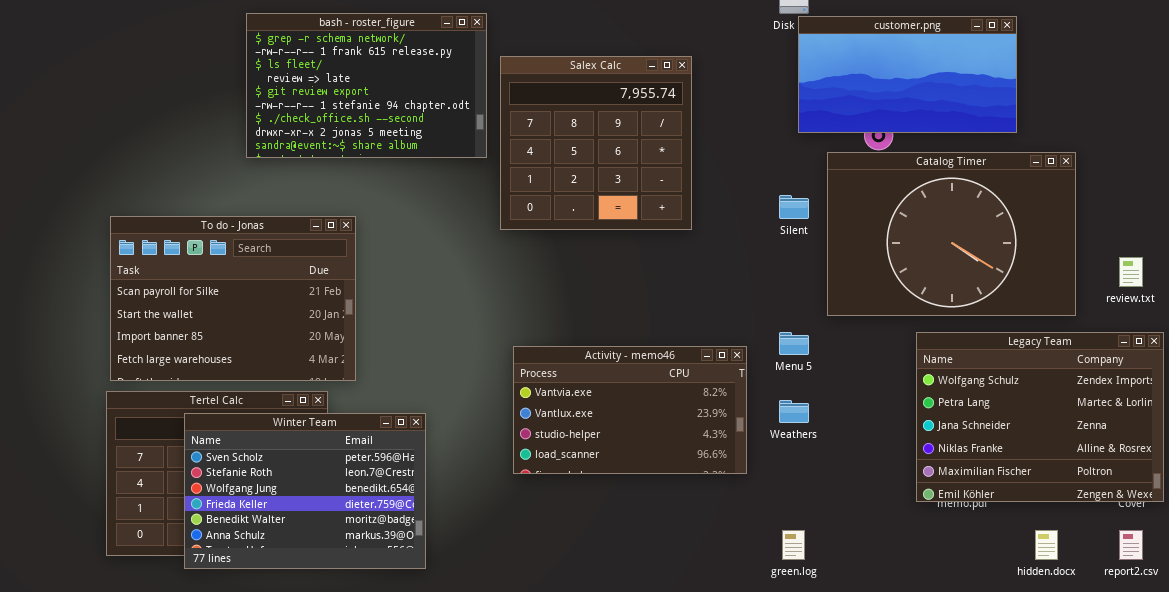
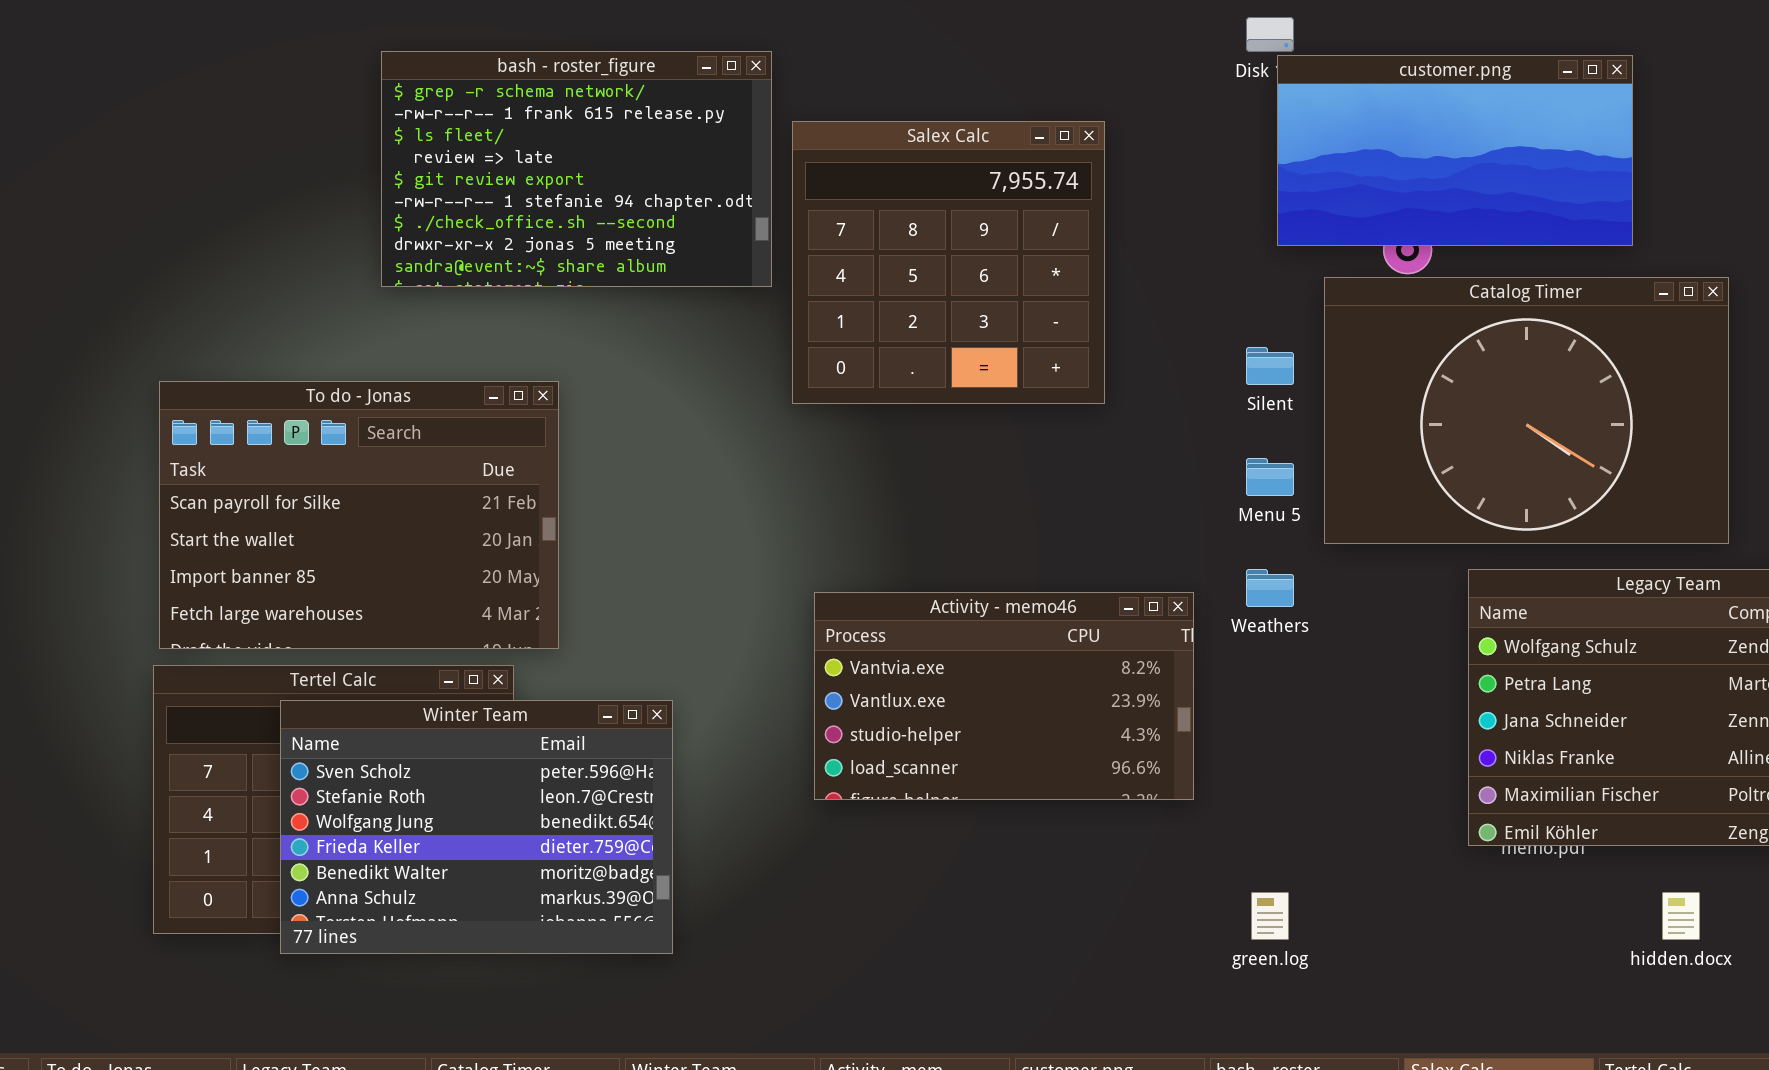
Menu 5: [779,332,809,355] -> [1246,458,1294,496], moved
Weathers: [779,400,809,423] -> [1246,569,1294,607], moved

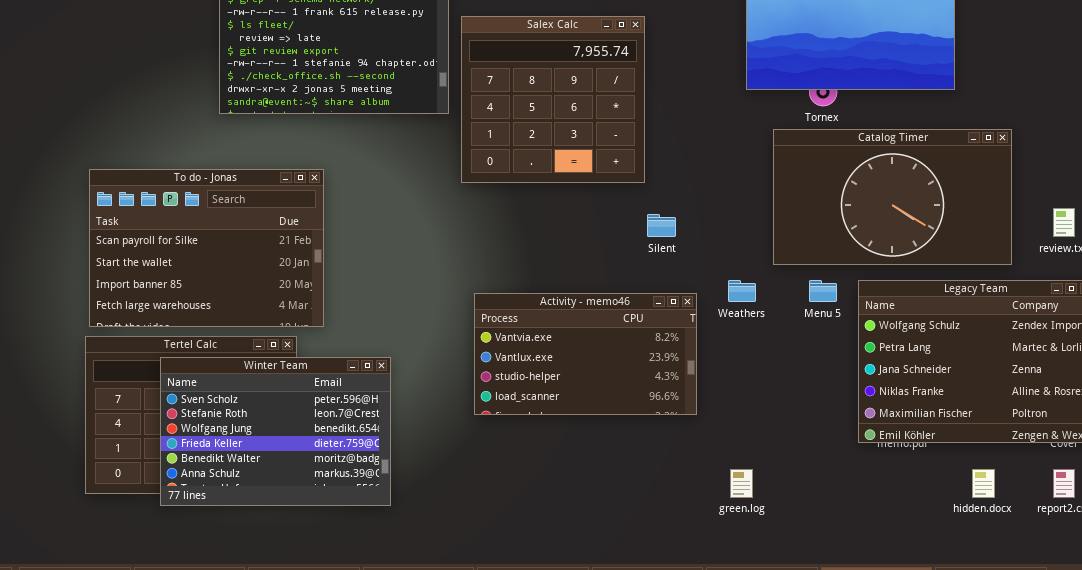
Catalog Timer: [1324,277,1729,544] -> [773,129,1012,265], resized
Silent: [1246,347,1294,385] -> [647,214,676,237], moved
Menu 5: [1246,458,1294,496] -> [809,280,837,302], moved

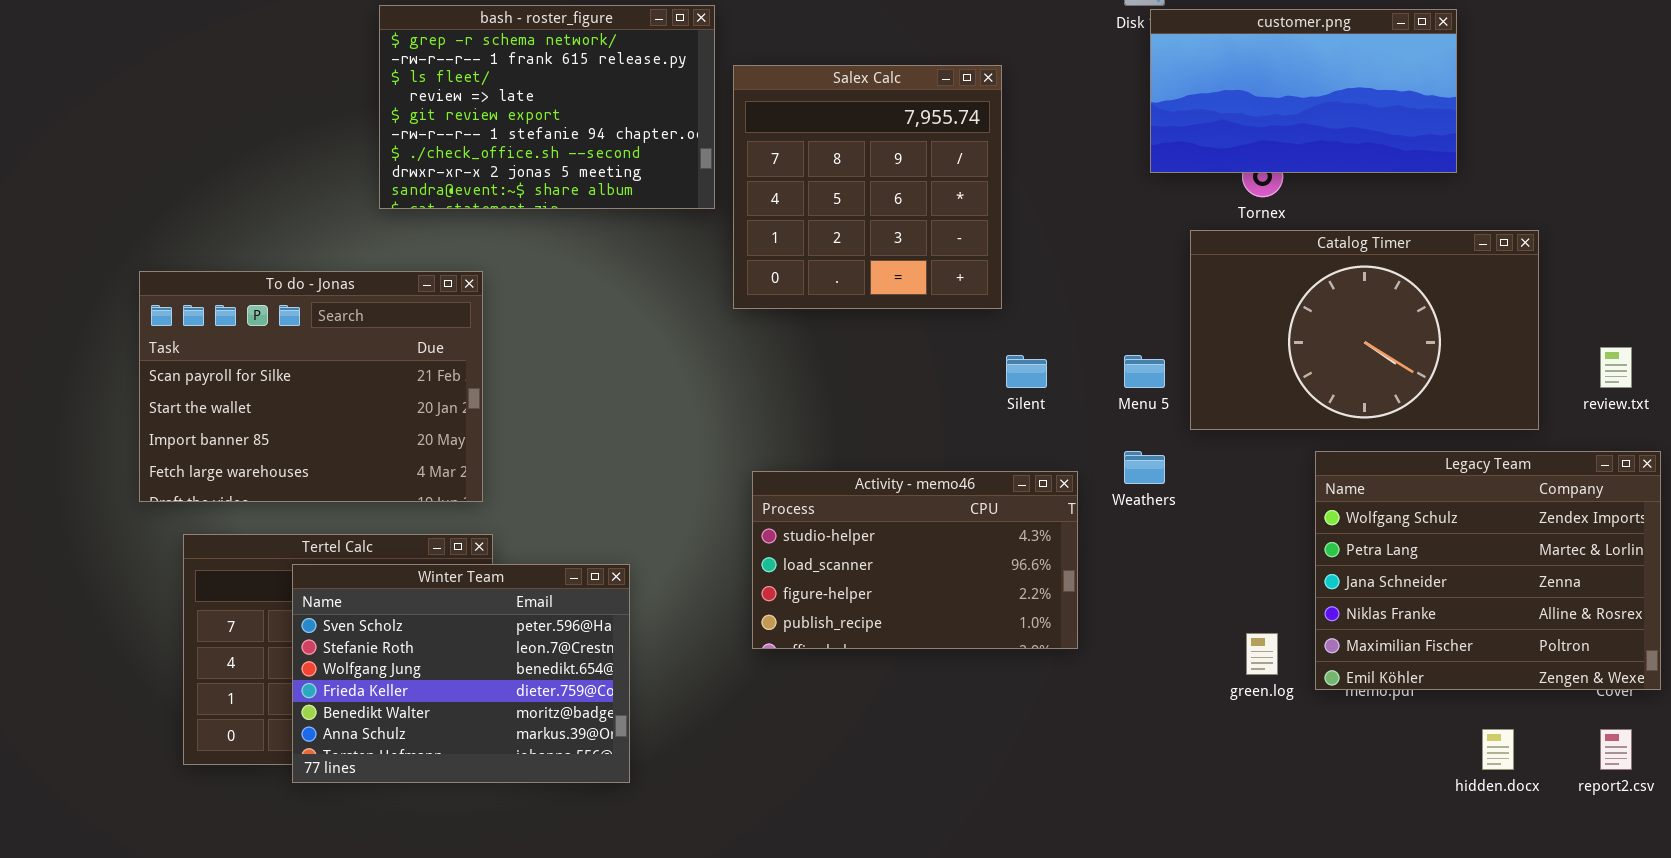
To do - Jonas: [89,169,324,327] -> [139,271,483,502], moved
Menu 5: [809,280,837,302] -> [1124,355,1165,388], moved
Activity - memo46: [474,293,697,415] -> [752,471,1078,649], scrolled down 2 rows
green.log: [730,469,753,498] -> [1246,633,1278,675], moved

